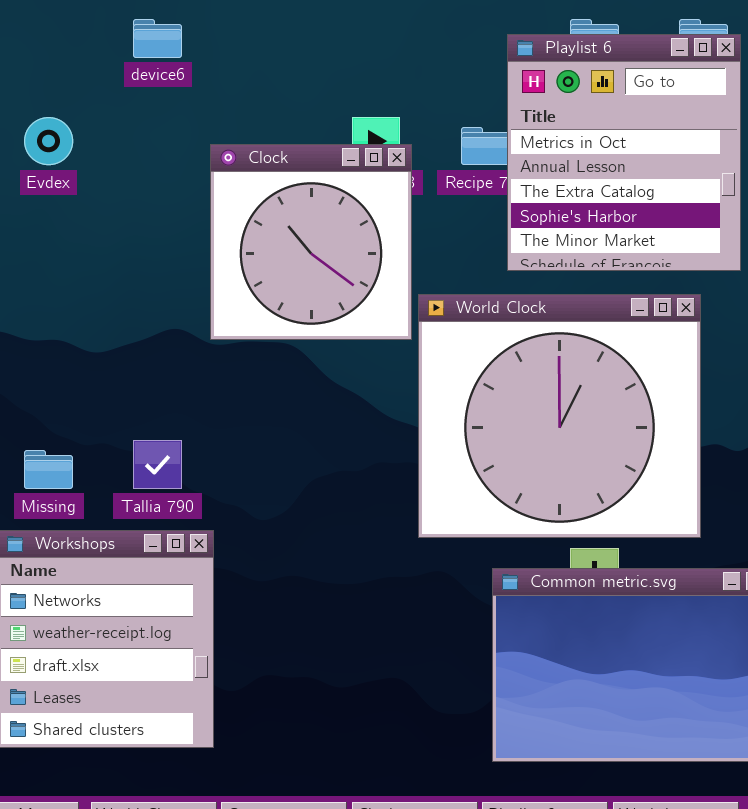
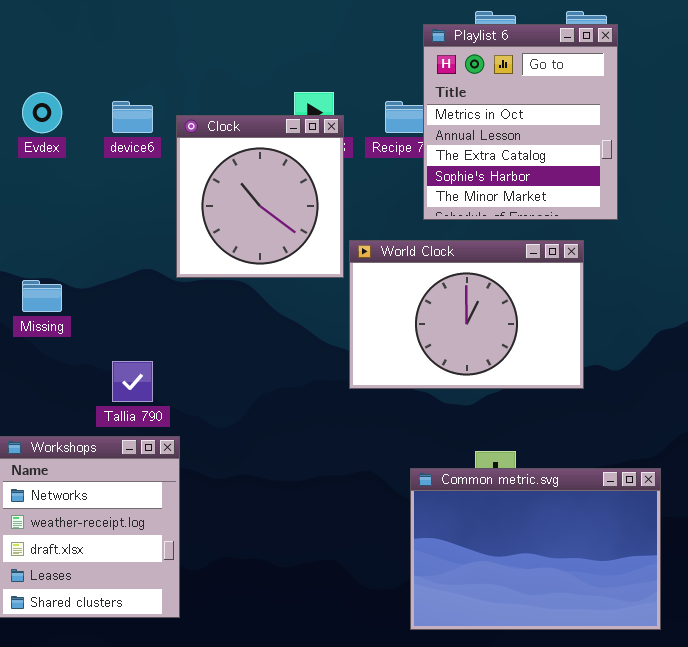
device6: [133,19,182,58] -> [112,101,153,133], moved
World Clock: [418,294,701,538] -> [349,240,584,389], resized
Missing: [24,450,73,489] -> [22,280,62,312], moved

